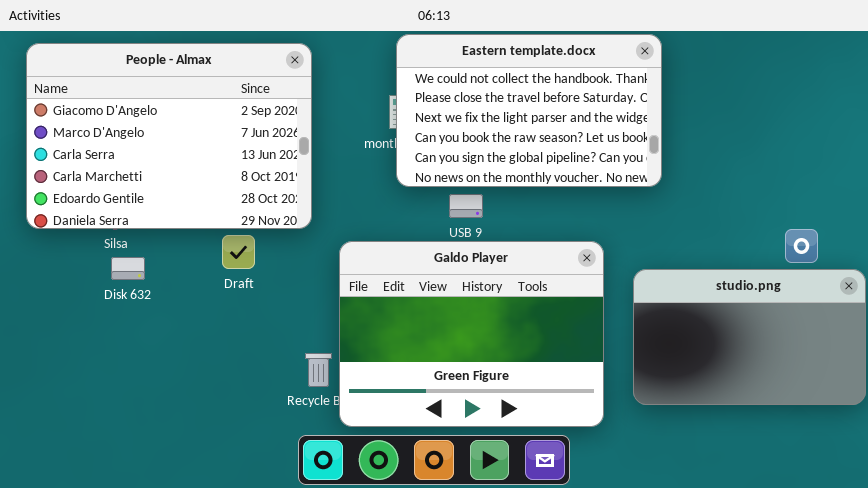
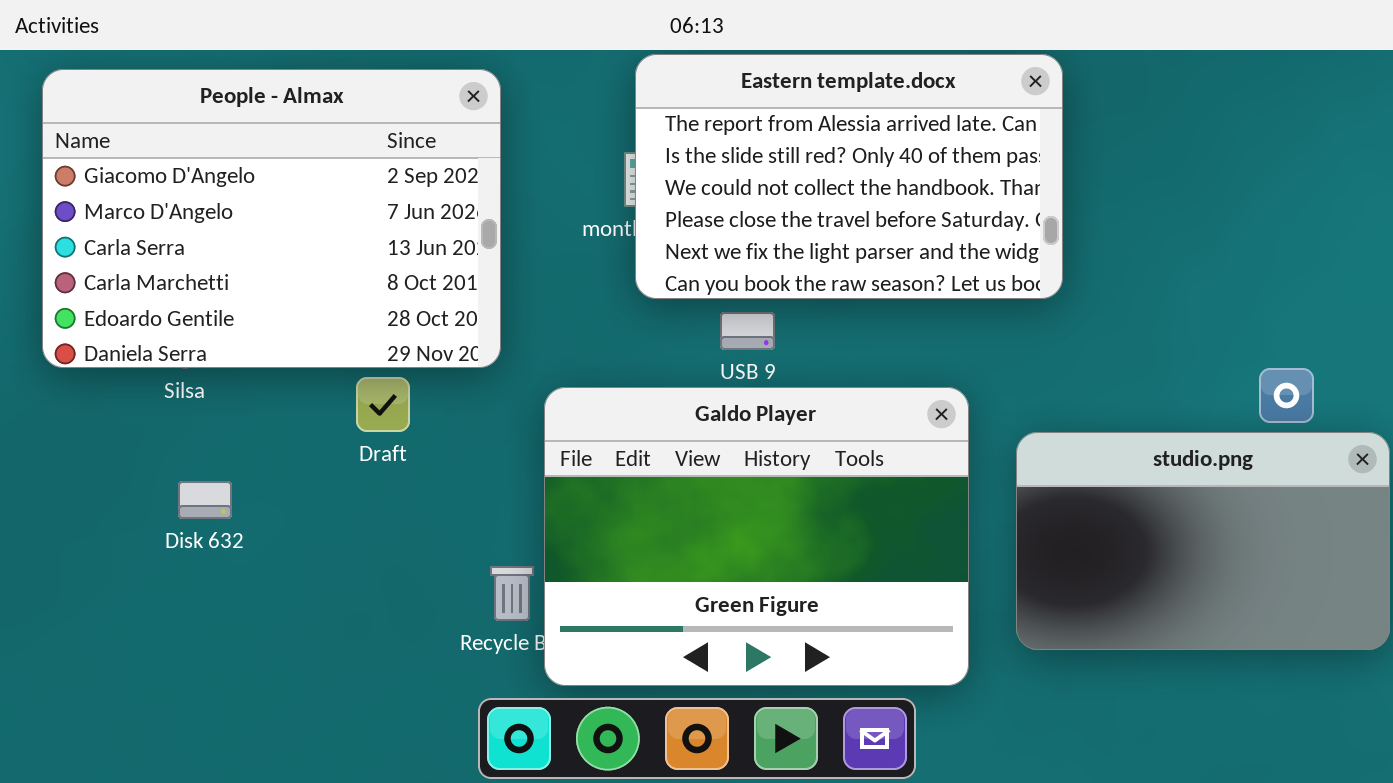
Eastern template.docx: [396,34,662,187] -> [635,54,1063,299], scrolled up 2 rows
Disk 632: [111,257,145,280] -> [178,481,232,519], moved

